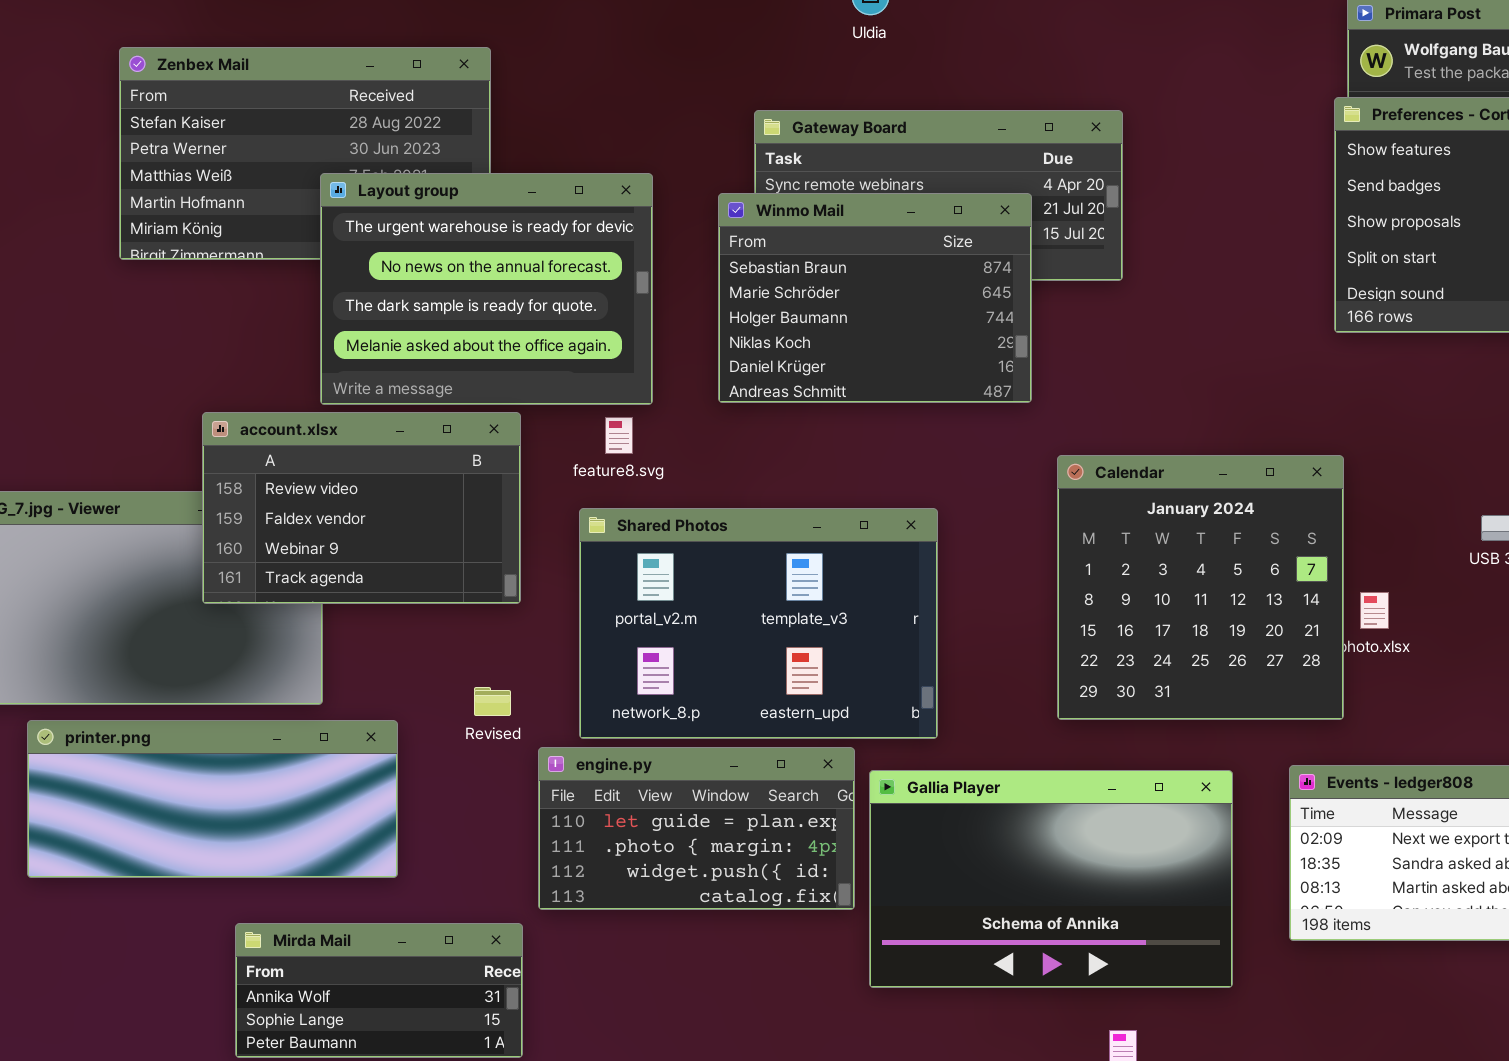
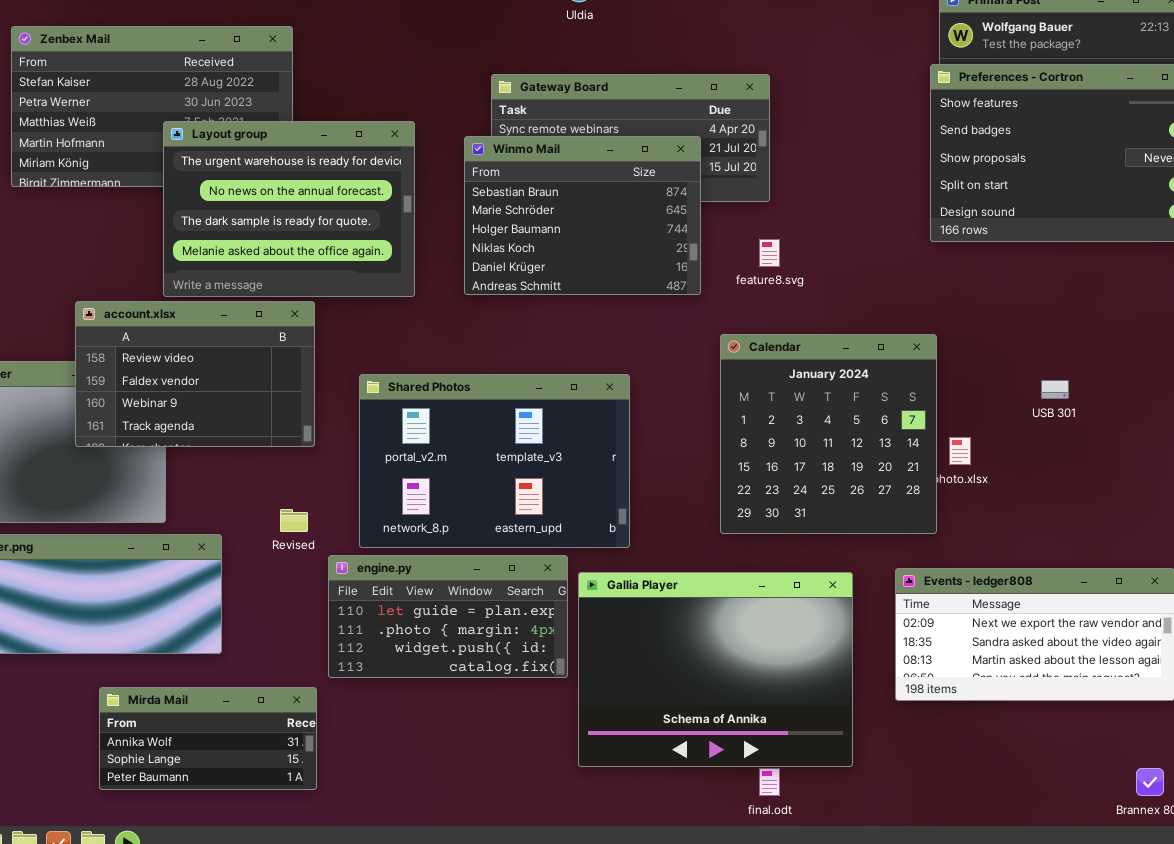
feature8.svg: [605,417,633,454] -> [759,239,780,267], moved
Gallia Player: [869,770,1233,988] -> [578,572,853,767], resized

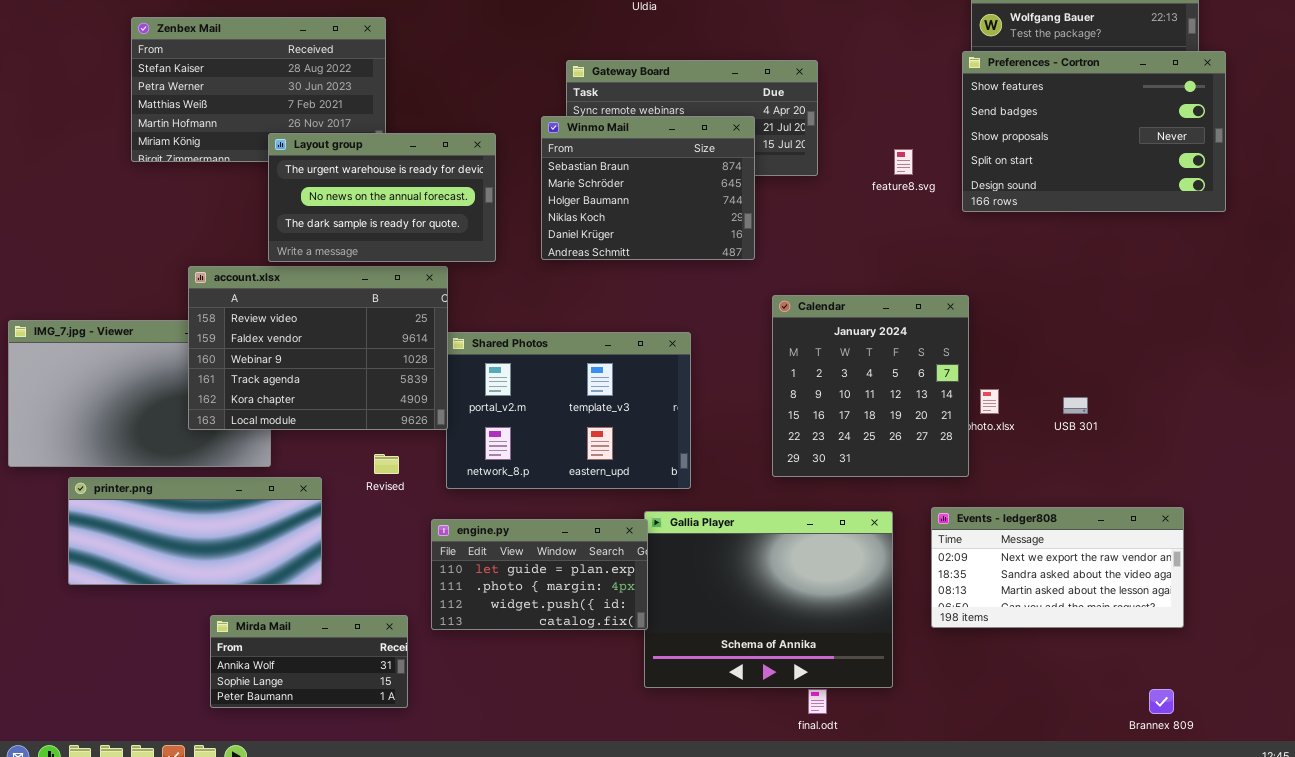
Layout group: [163,121,415,297] -> [268,133,496,262], resized
feature8.svg: [759,239,780,267] -> [894,149,913,175], moved
account.xlsx: [75,301,315,447] -> [188,266,448,430], resized
USB 301: [1041,380,1069,399] -> [1063,397,1088,414], moved
engine.py: [328,555,568,678] -> [431,519,648,630], moved

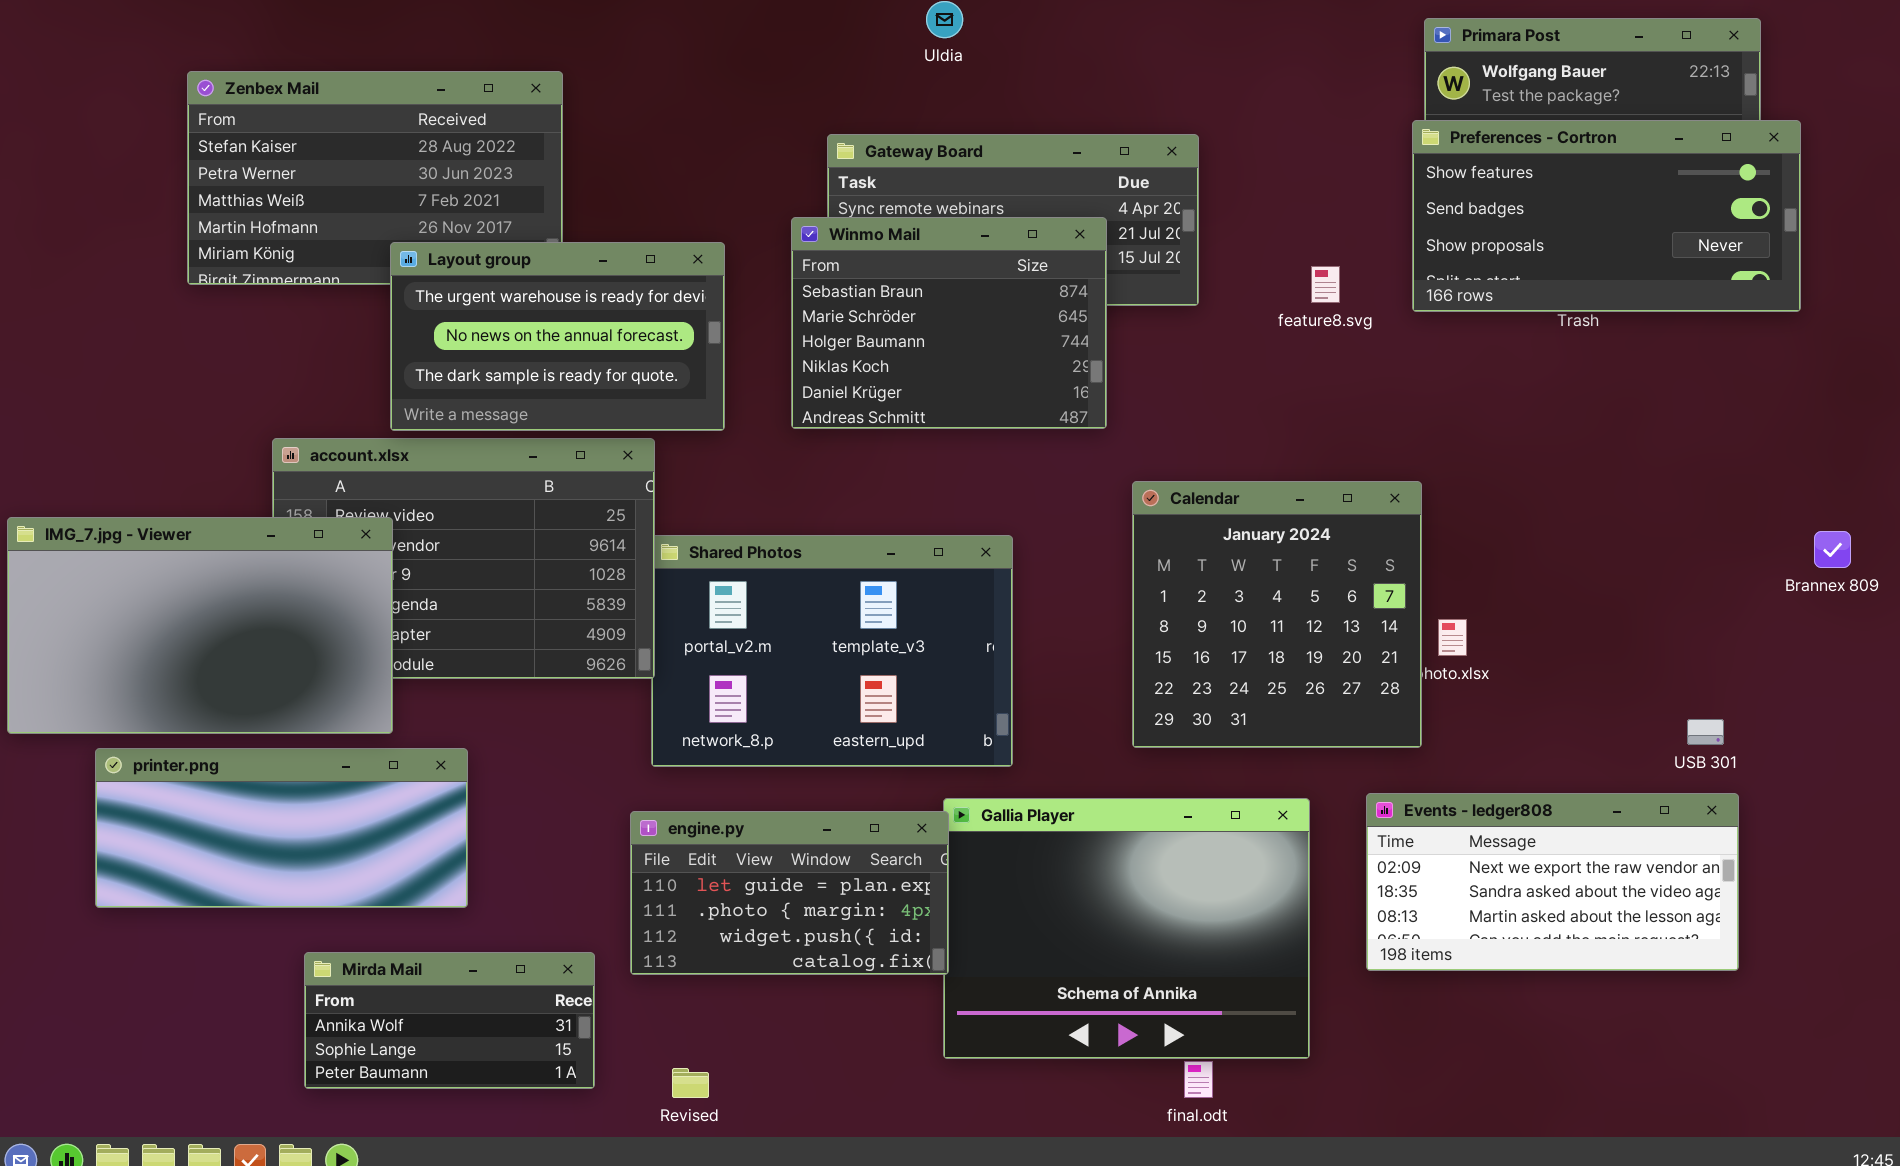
Preferences - Cortron: [962,51,1226,212] -> [1412,120,1801,312], resized
IMG_7.jpg - Viewer: [8,320,271,467] -> [7,517,393,734], raised
USB 301: [1063,397,1088,414] -> [1687,719,1724,745], moved
Revised: [374,454,399,474] -> [672,1068,709,1098], moved
Brannex 809: [1149,689,1174,714] -> [1814,531,1851,568], moved

